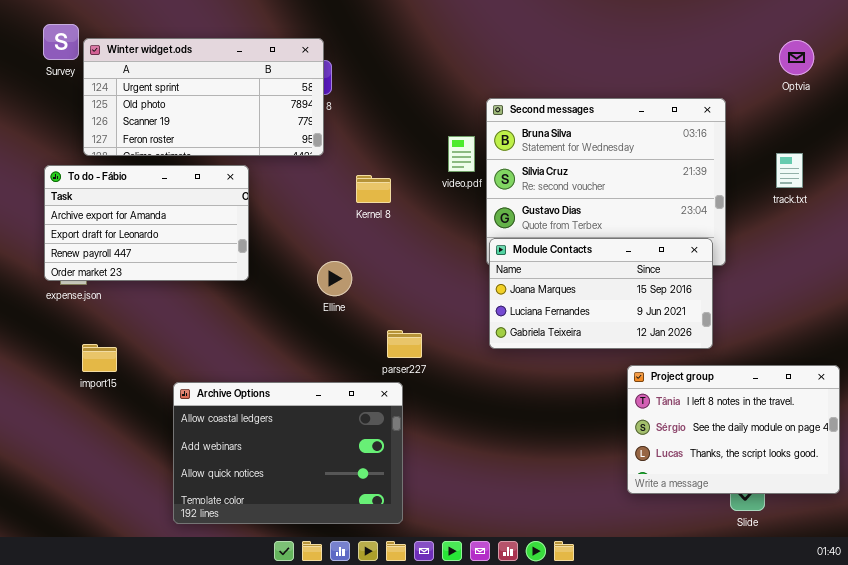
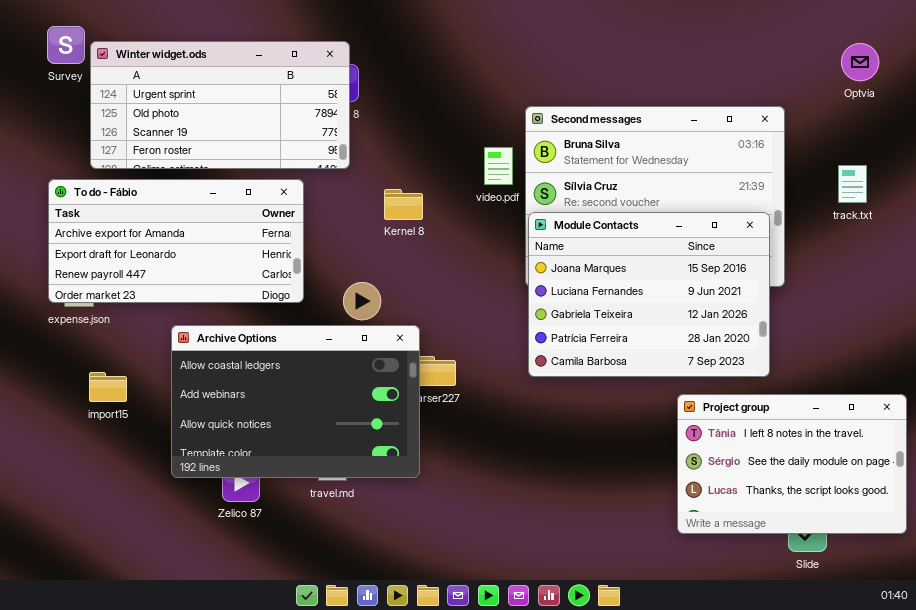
To do - Fábio: [44,165,249,281] -> [48,179,304,303], resized
Module Contacts: [489,238,713,349] -> [528,212,770,377], resized
Archive Options: [173,382,403,524] -> [171,325,420,478], moved

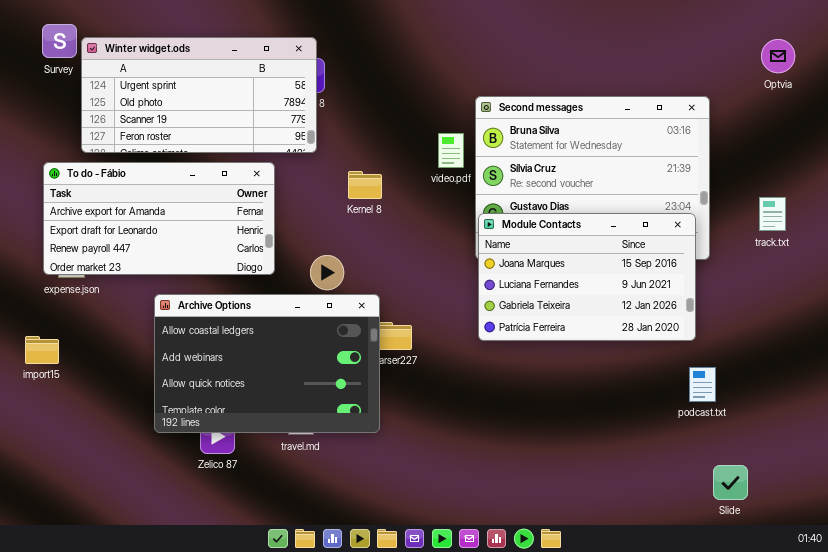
track.txt: [838,165,867,203] -> [759,197,786,231], moved
Module Contacts: [528,212,770,377] -> [478,213,696,341], resized
import15: [89,372,127,402] -> [25,336,59,364], moved
Project group: [677,394,907,534] -> none, closed

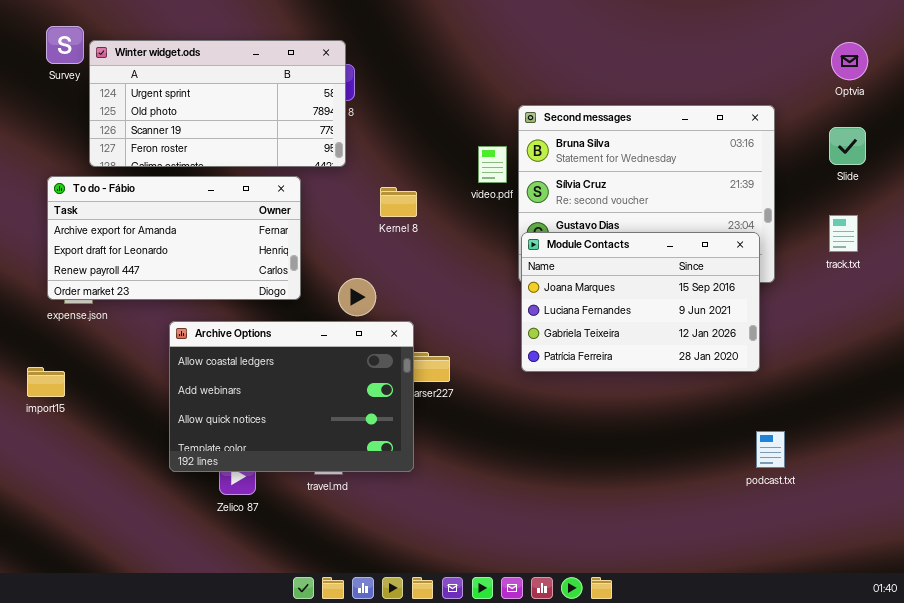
podcast.txt: [689,367,716,402] -> [756,431,785,468], moved
Slide: [713,465,748,500] -> [829,127,866,165], moved

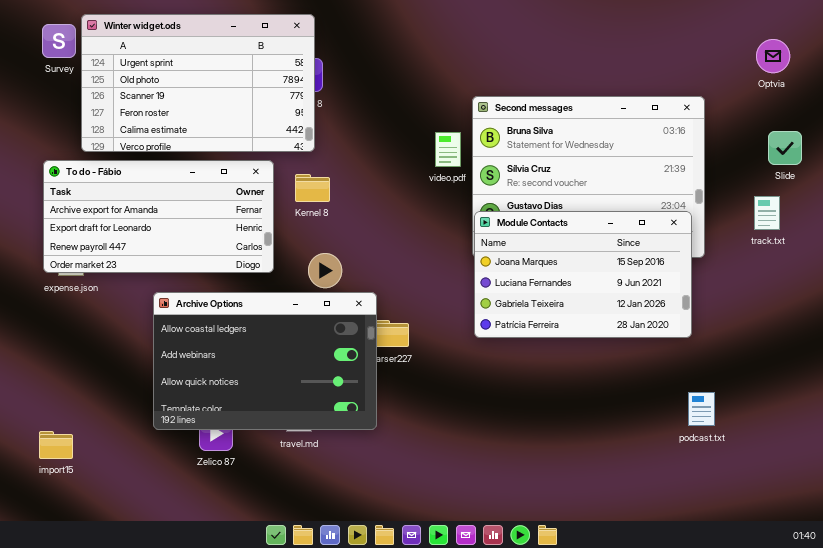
Winter widget.ods: [89,40,346,167] -> [81,14,315,152], resized
Slide: [829,127,866,165] -> [768,131,802,165], moved
Kernel 8: [380,187,417,217] -> [295,174,330,202], moved
import15: [27,367,65,397] -> [39,431,73,459], moved

